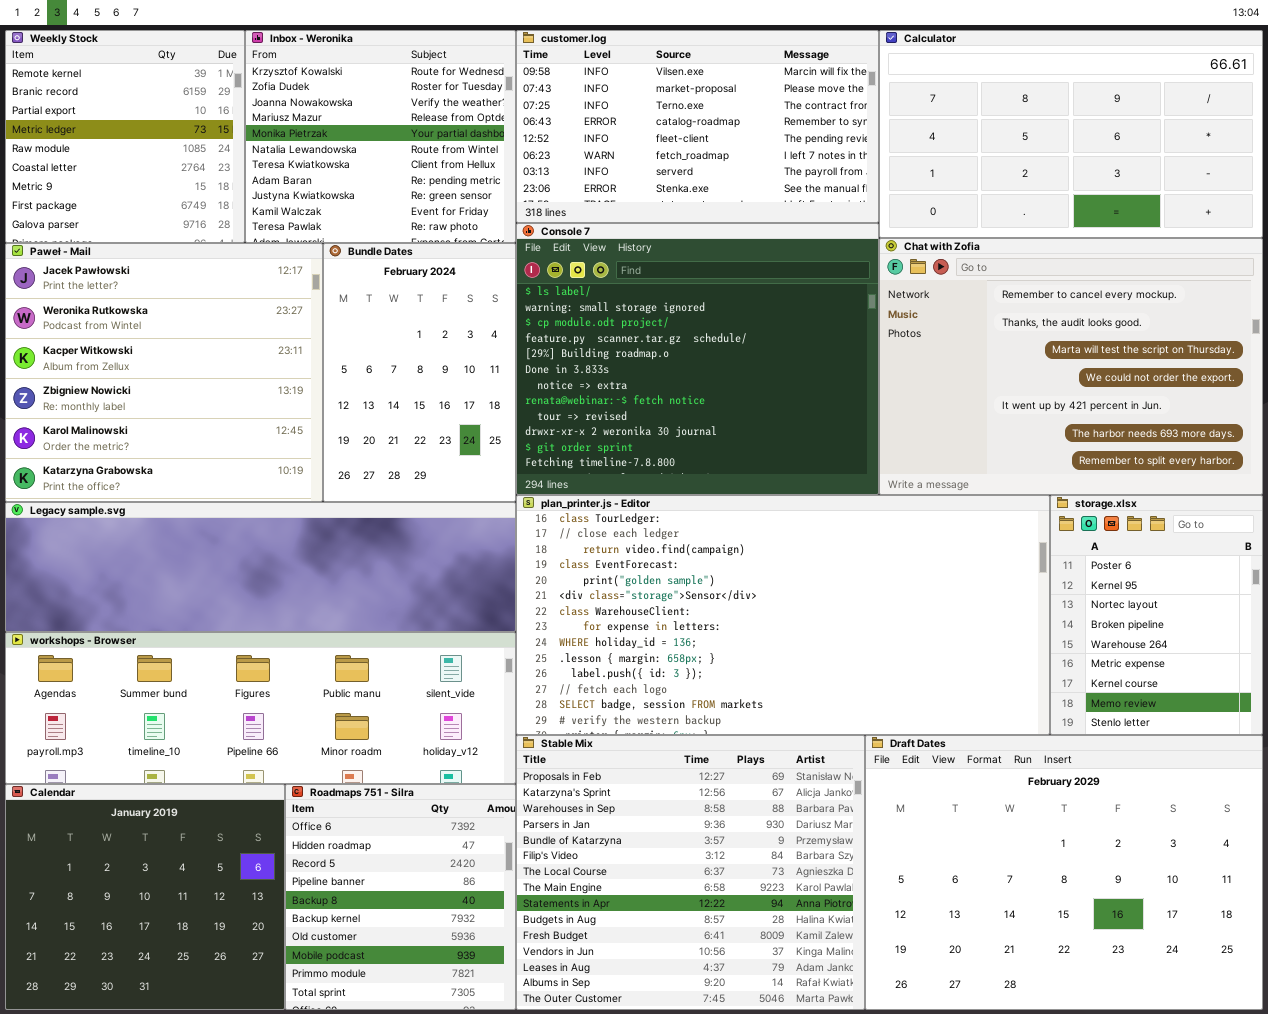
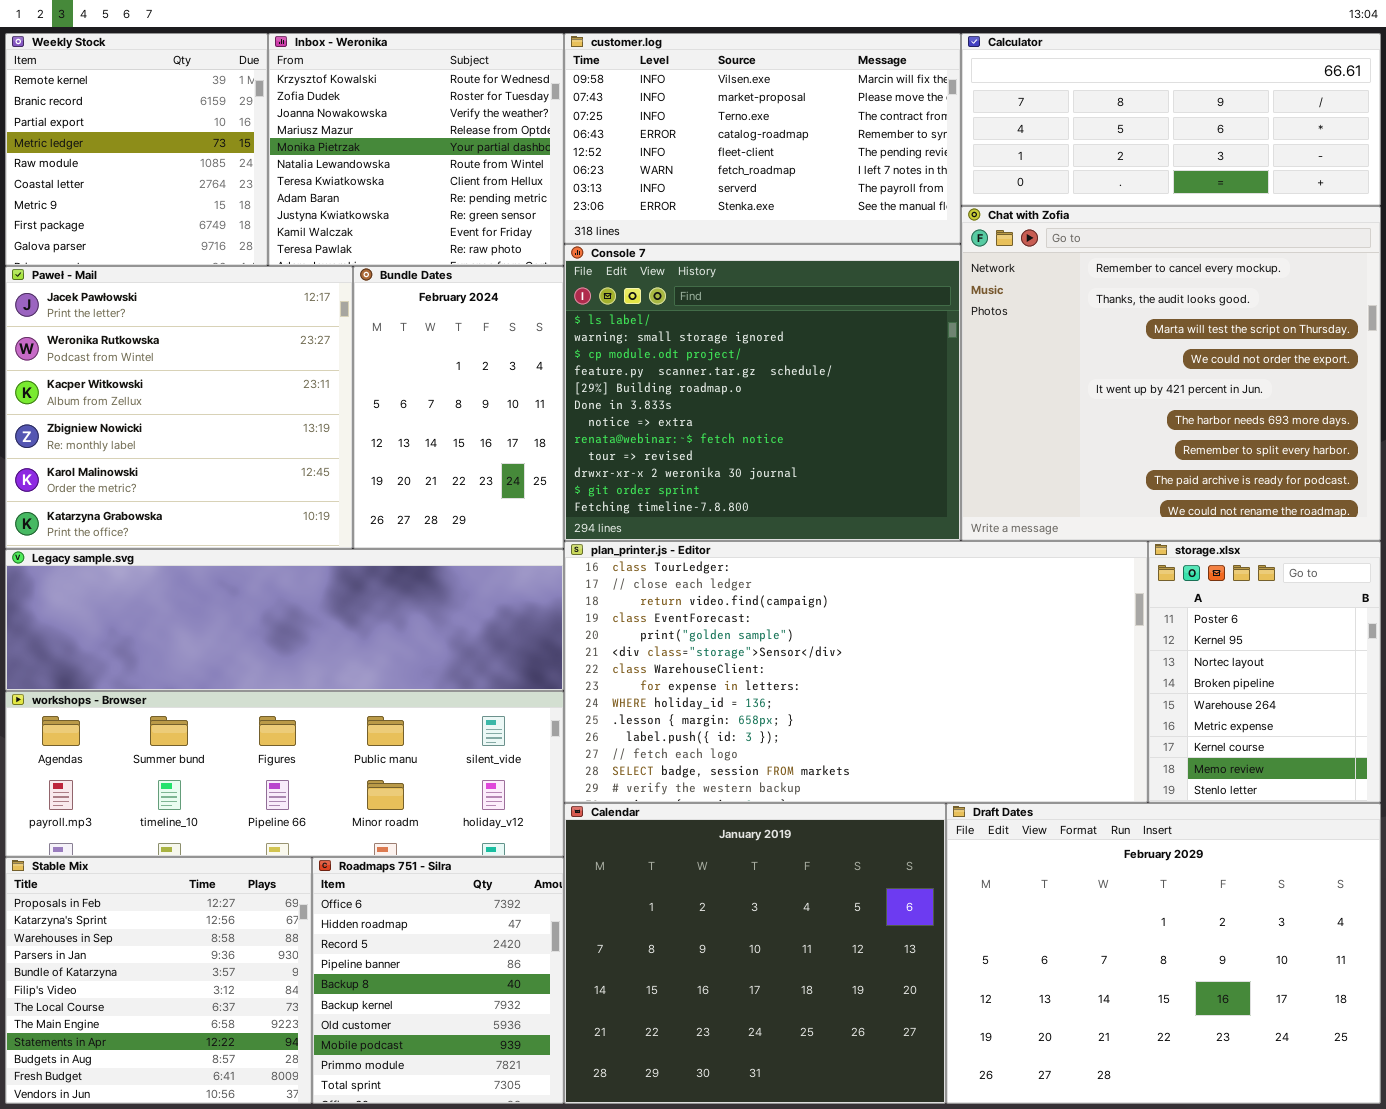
Calculator: [879,30,1263,238] -> [961,33,1381,206], resized
Chat with Zofia: [879,238,1263,495] -> [961,206,1381,541], resized
Stable Mix: [516,735,865,1010] -> [5,857,312,1104], moved, resized
Calendar: [5,784,285,1010] -> [564,803,946,1104], moved, resized

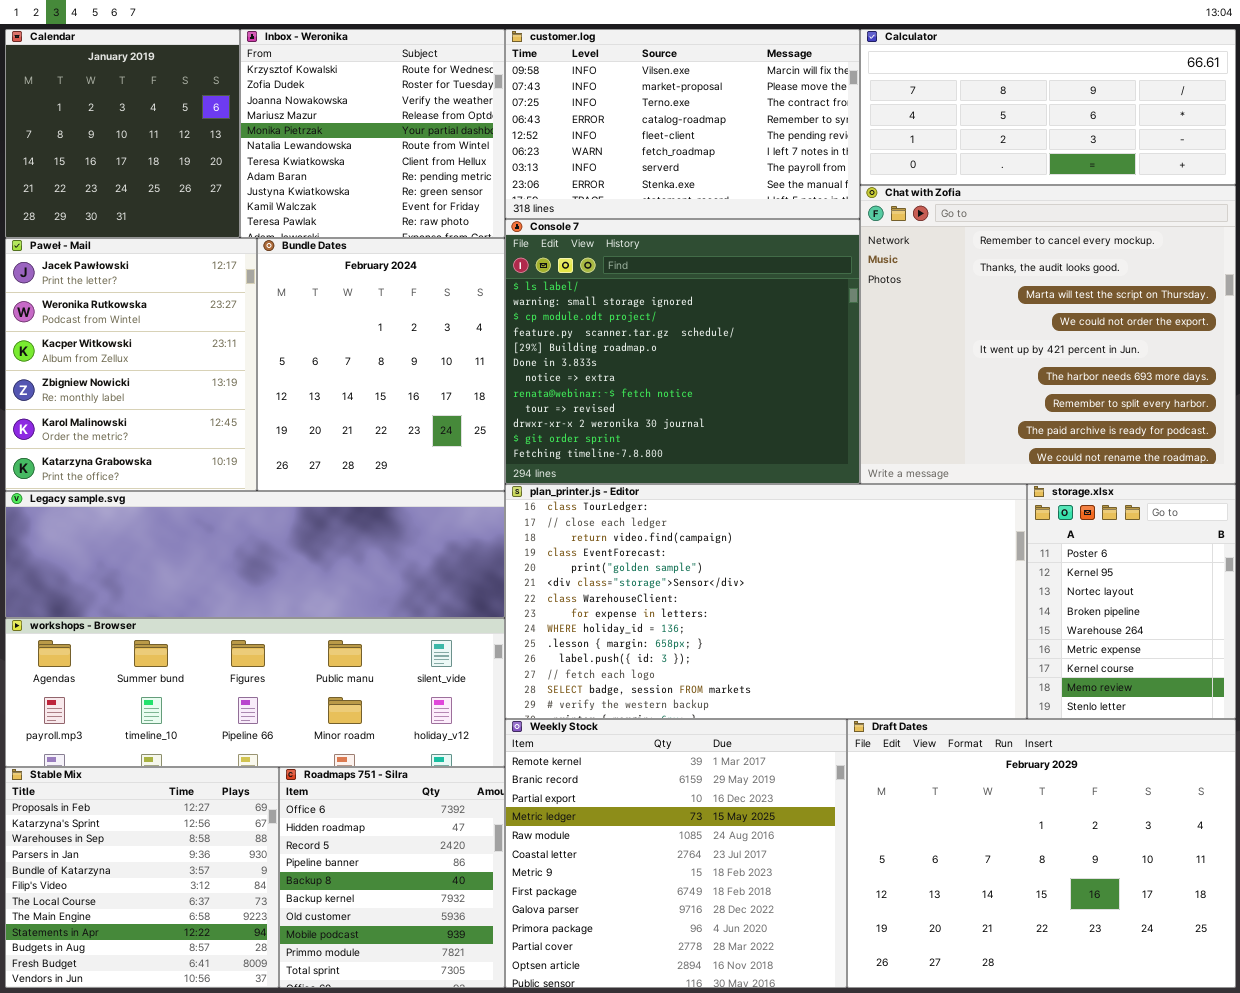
Weekly Stock: [5,33,268,266] -> [505,719,847,988], moved, resized
Paweł - Mail: [5,266,353,549] -> [5,238,257,491], resized
Bundle Dates: [353,266,564,549] -> [257,238,505,491], resized
Calendar: [564,803,946,1104] -> [5,29,240,238], moved, resized

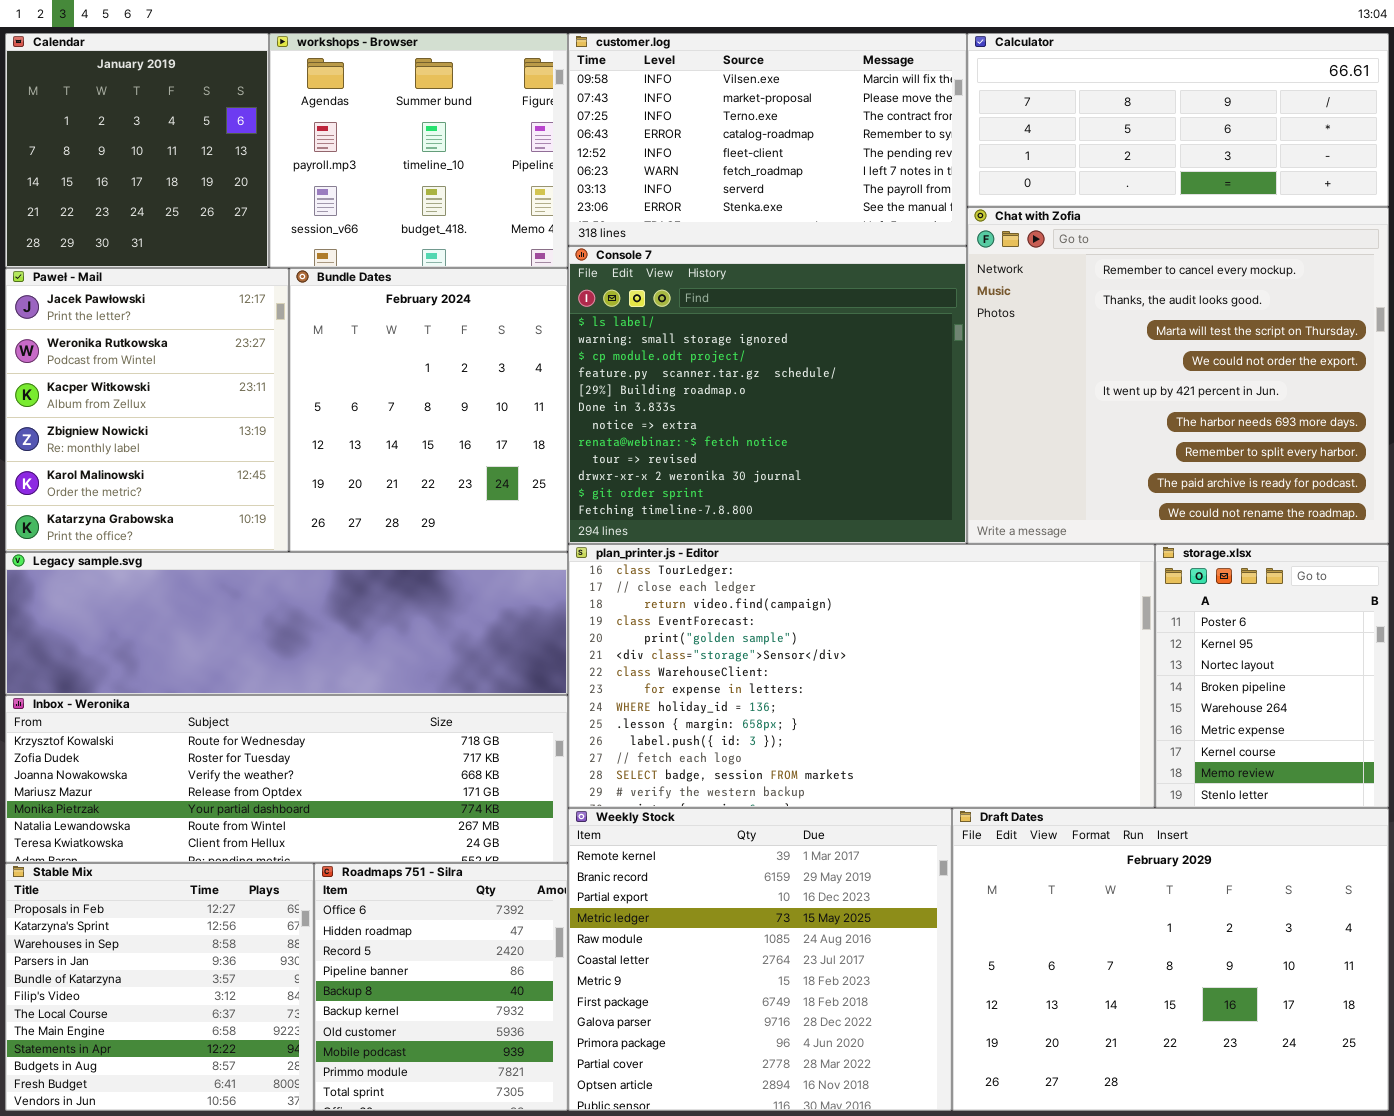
Inbox - Weronika: [240,29,505,238] -> [5,695,568,863], moved, resized
workshops - Browser: [5,618,505,767] -> [269,33,568,268], moved, resized

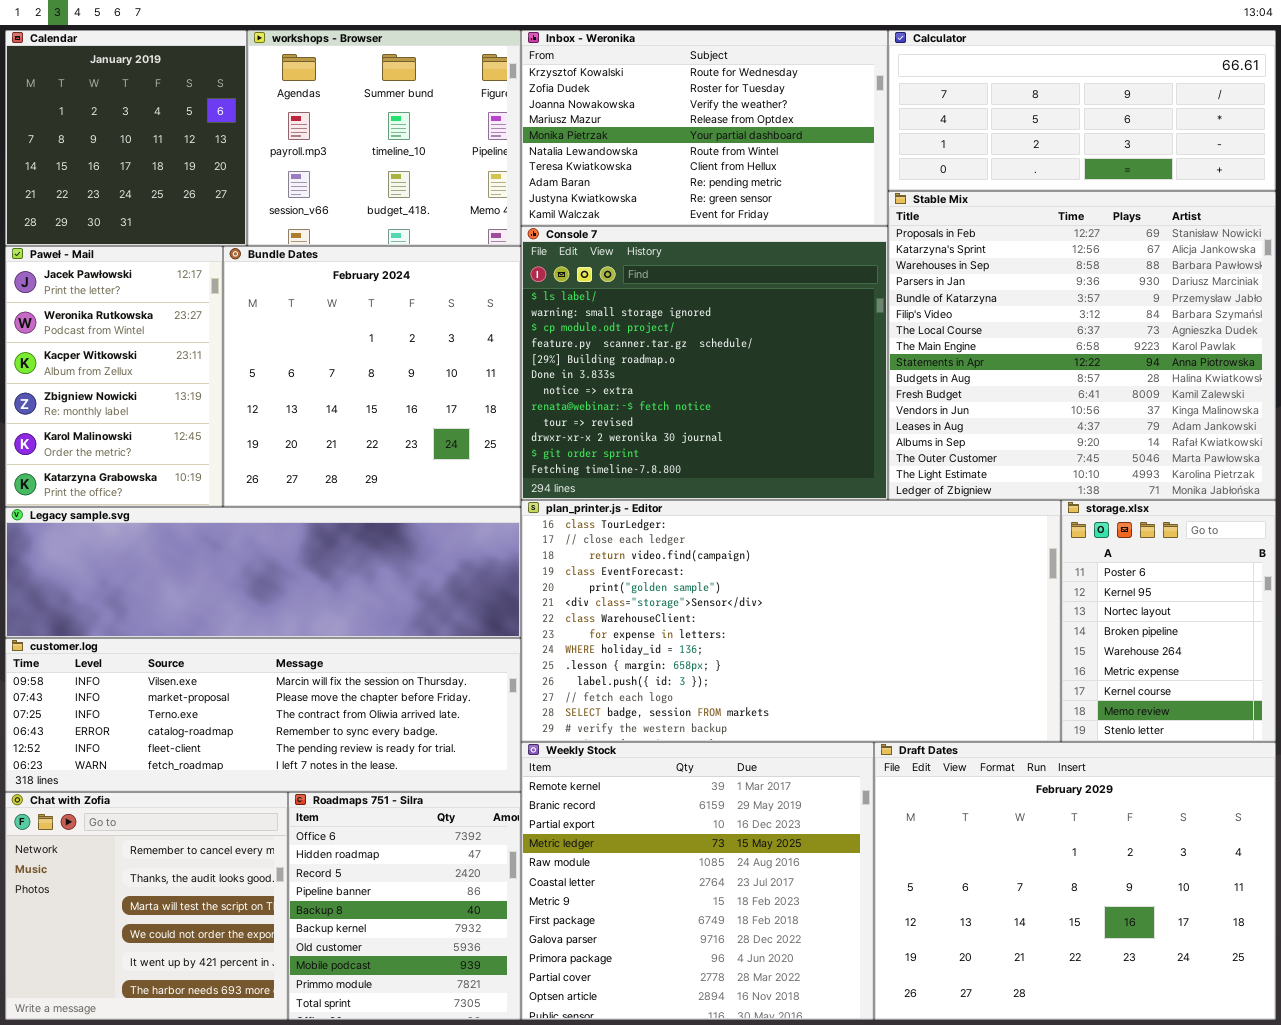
customer.log: [568,33,967,246] -> [5,638,521,792], moved, resized
Chat with Zofia: [967,207,1389,544] -> [5,792,288,1020], moved, resized
Paweł - Mail: [5,268,289,552] -> [5,246,223,507], resized
Bundle Dates: [289,268,568,552] -> [223,246,521,507], resized
Inbox - Weronika: [5,695,568,863] -> [521,30,888,226], moved, resized
Stable Mix: [5,863,314,1111] -> [888,191,1276,500], moved, resized

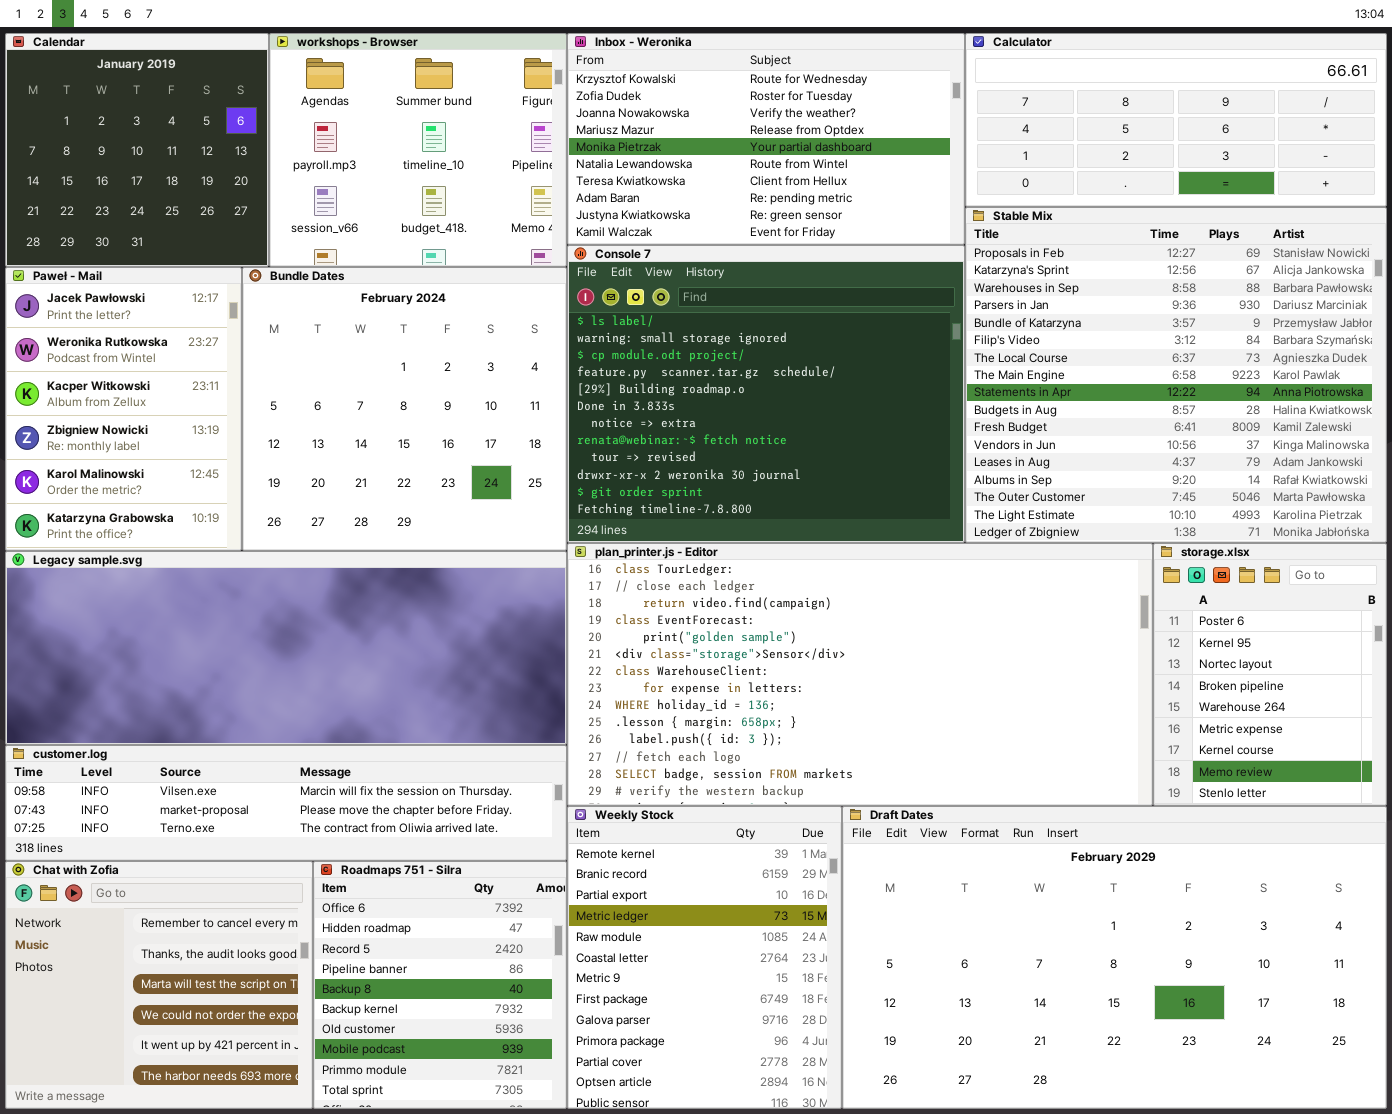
Legacy sample.svg: [5,507,521,638] -> [5,551,567,745], resized
customer.log: [5,638,521,792] -> [5,745,567,861], resized
Weekly Stock: [521,742,874,1020] -> [567,806,842,1109], resized
Draft Dates: [874,742,1276,1020] -> [842,806,1387,1109], resized

